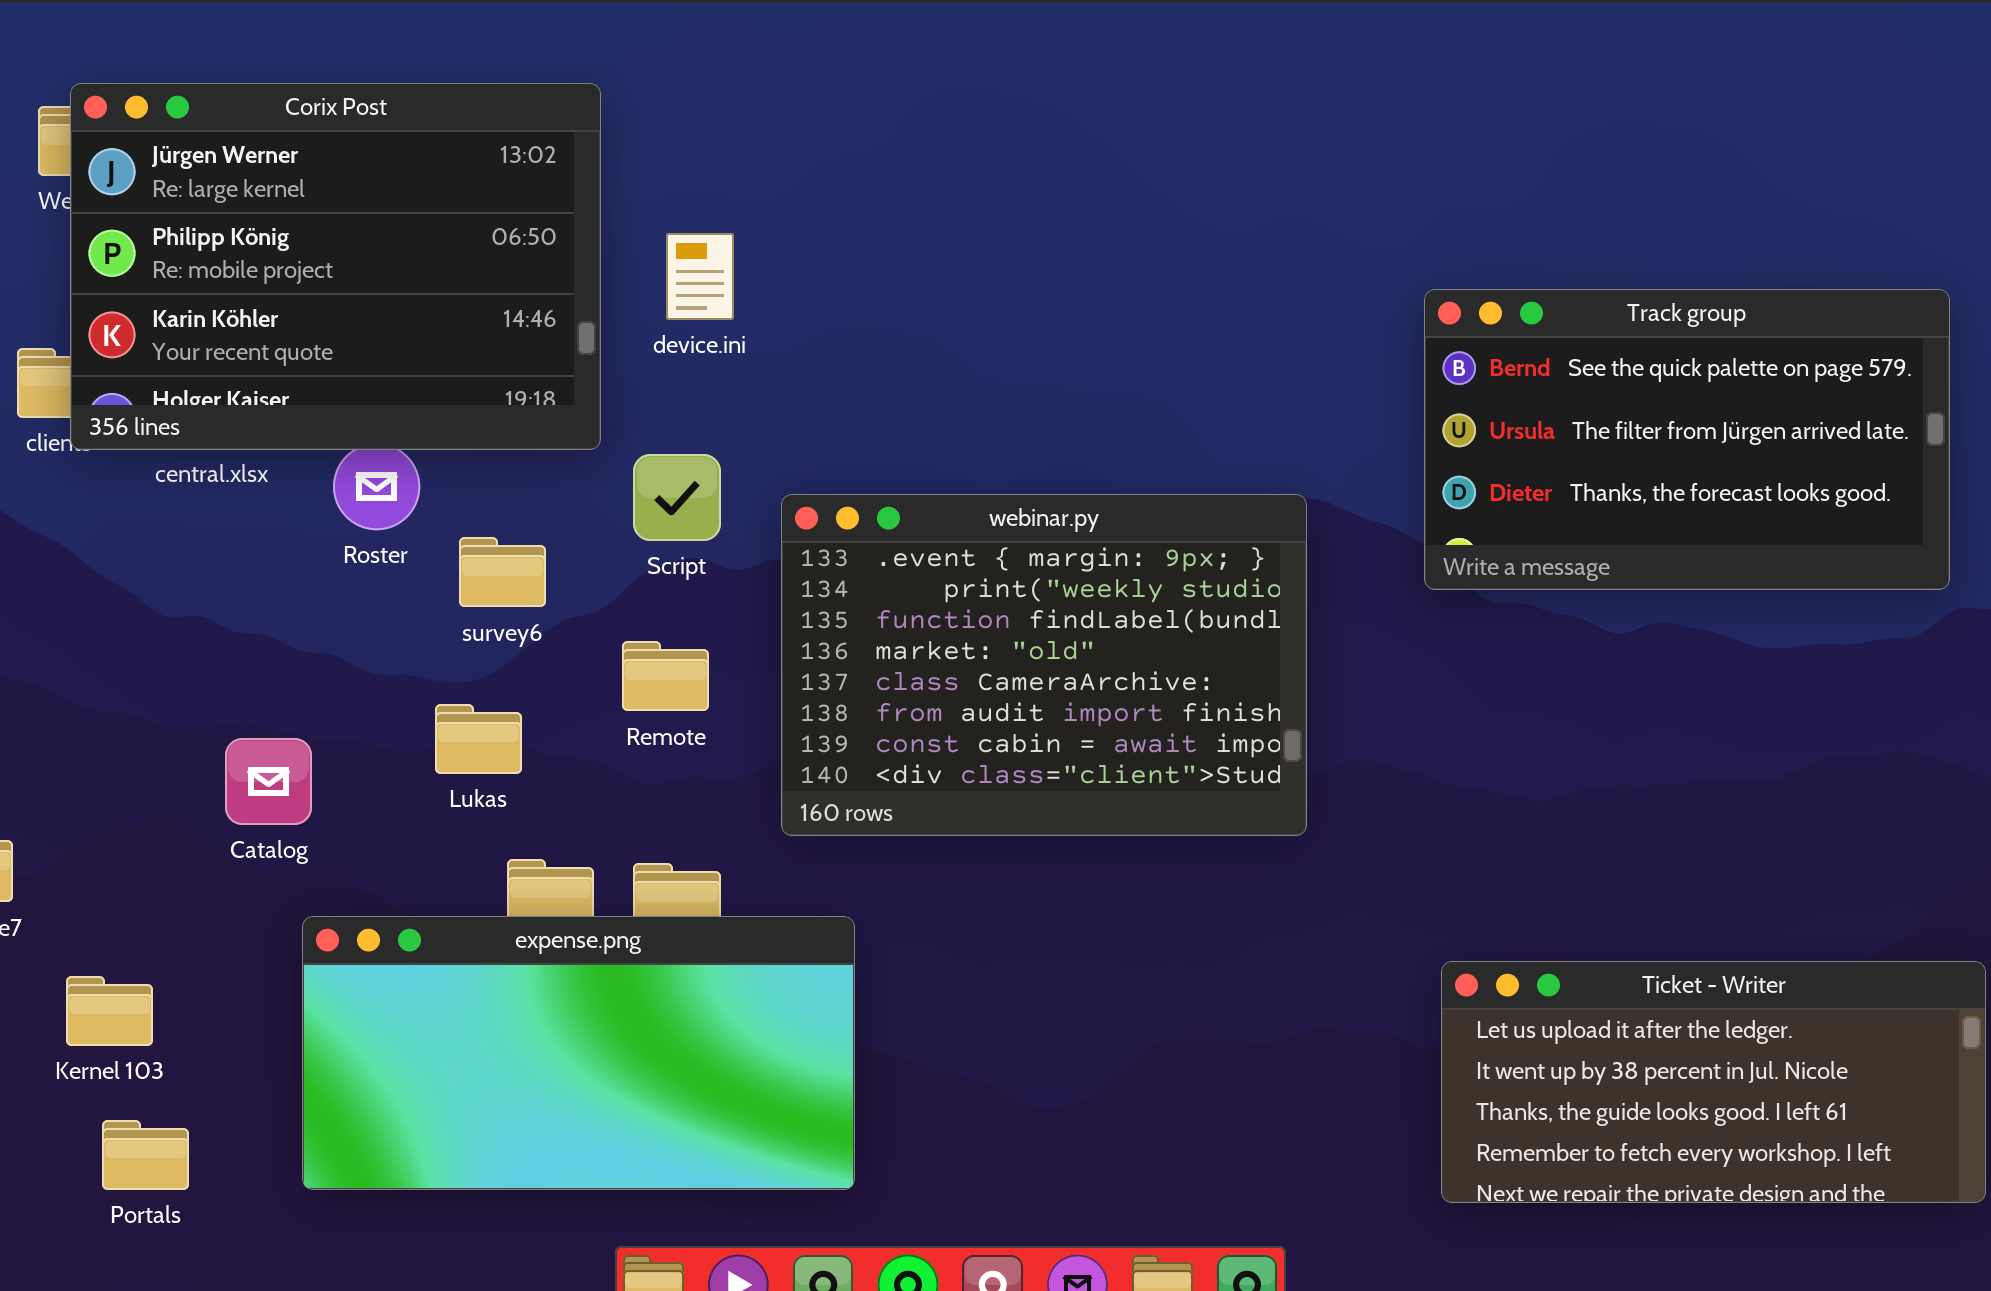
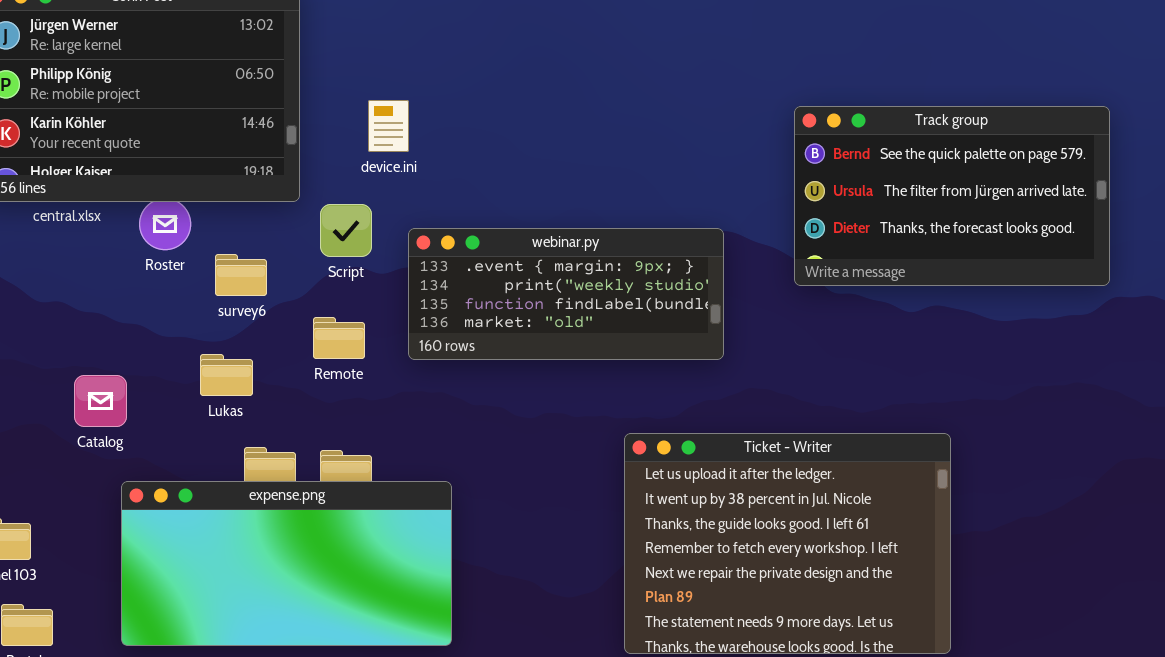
device.ini: [666,233,734,320] -> [368,100,409,152], moved
webinar.py: [781,494,1307,836] -> [408,228,724,360], resized
Ticket - Writer: [1441,961,1986,1203] -> [624,433,951,654], moved, resized

